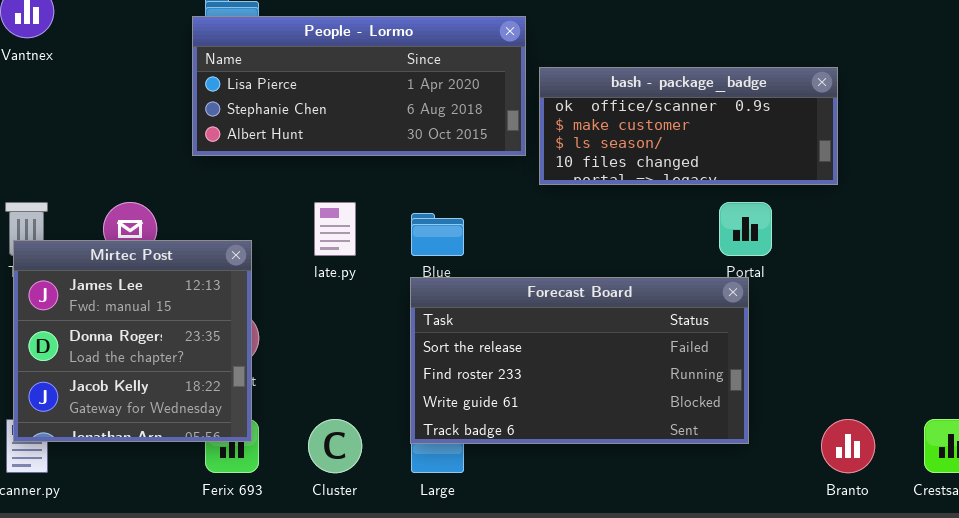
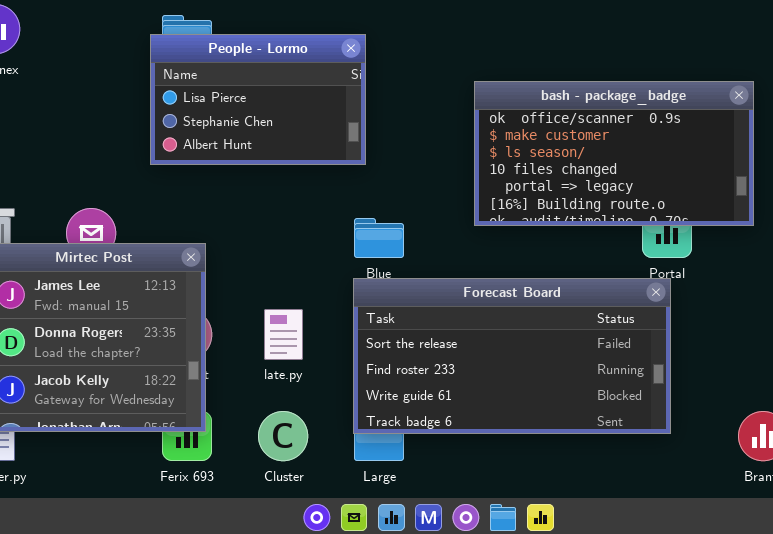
People - Lormo: [192,16,526,156] -> [150,34,366,165], resized
bash - package_badge: [539,67,838,185] -> [474,81,754,226], resized
late.py: [314,202,356,256] -> [264,309,303,360], moved

